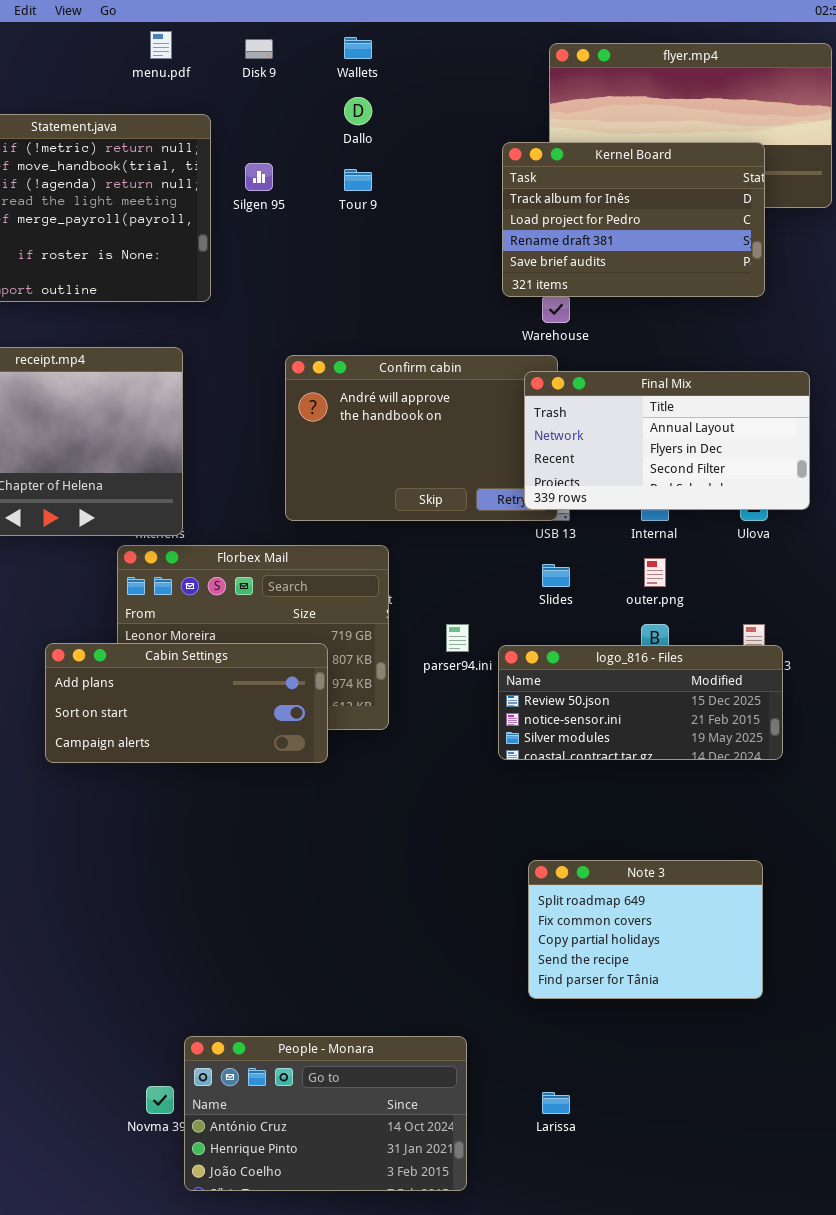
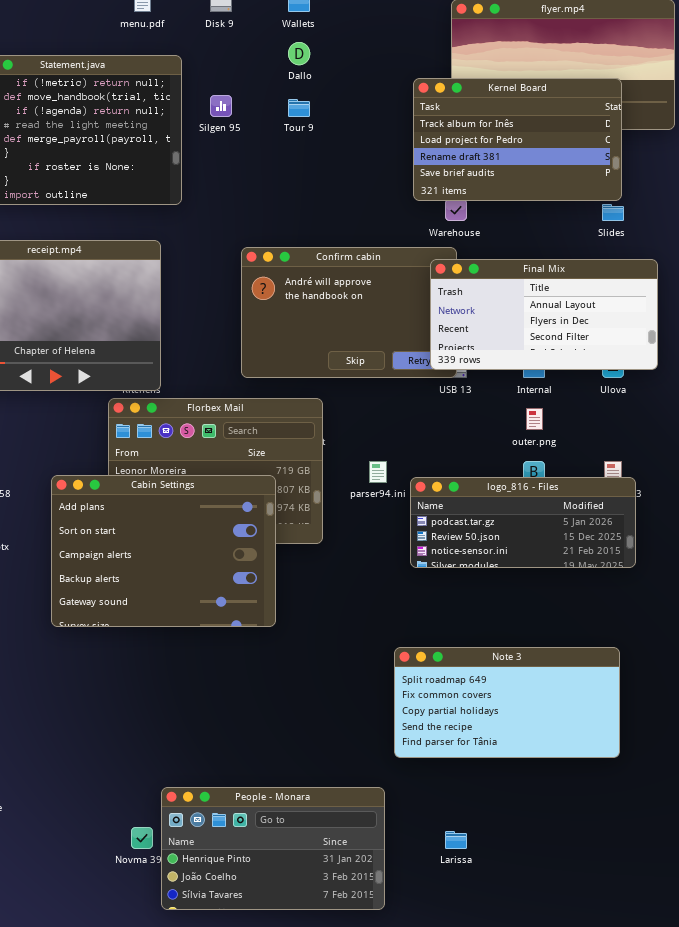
Slides: [542,564,570,587] -> [602,204,624,221], moved
Cabin Settings: [45,643,328,763] -> [51,475,276,627], resized
logo_816 - Files: [498,645,783,760] -> [410,477,636,568], scrolled up 1 row
Note 3: [528,860,763,999] -> [394,647,620,758], resized
People - Monara: [184,1036,467,1191] -> [161,787,385,910], scrolled down 1 row

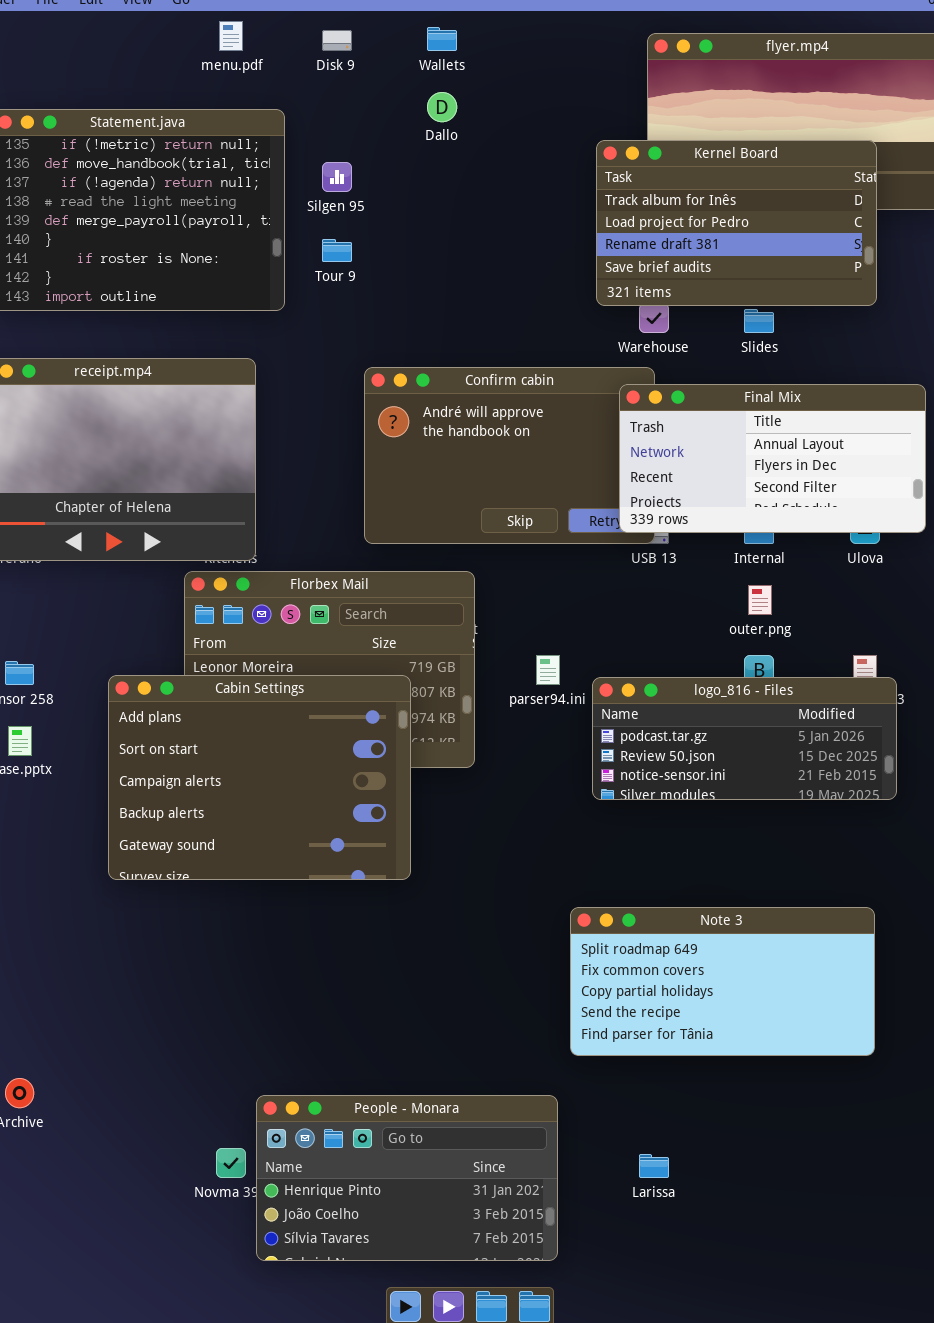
Tour 9: [288,99,310,117] -> [322,239,352,262], moved
Slides: [602,204,624,221] -> [744,309,774,333], moved

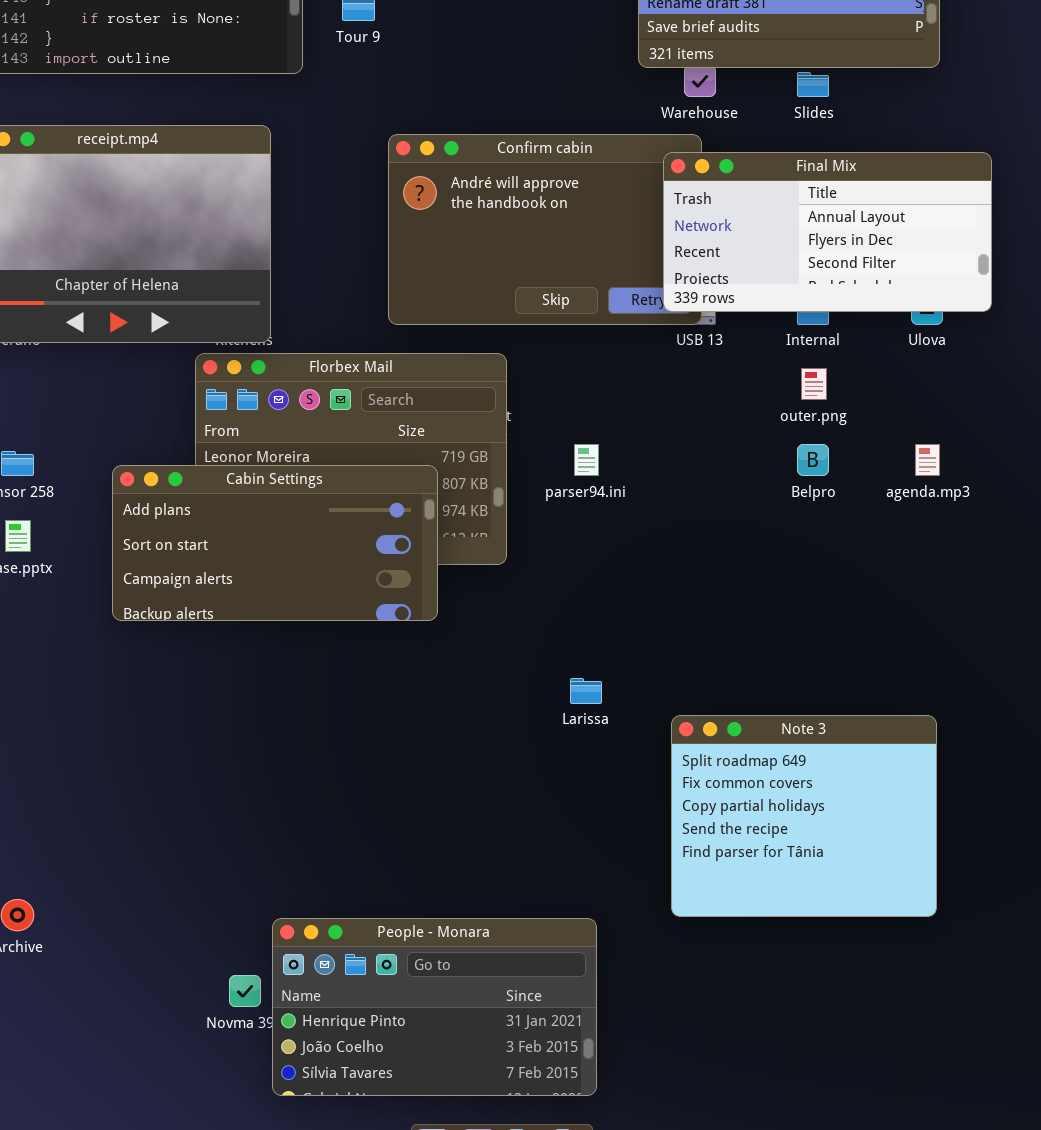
Cabin Settings: [108,675,411,880] -> [112,465,438,621], resized
logo_816 - Files: [592,677,897,800] -> none, closed
Note 3: [570,907,875,1056] -> [671,715,937,917], resized
Larissa: [639,1154,669,1178] -> [570,678,602,704], moved

